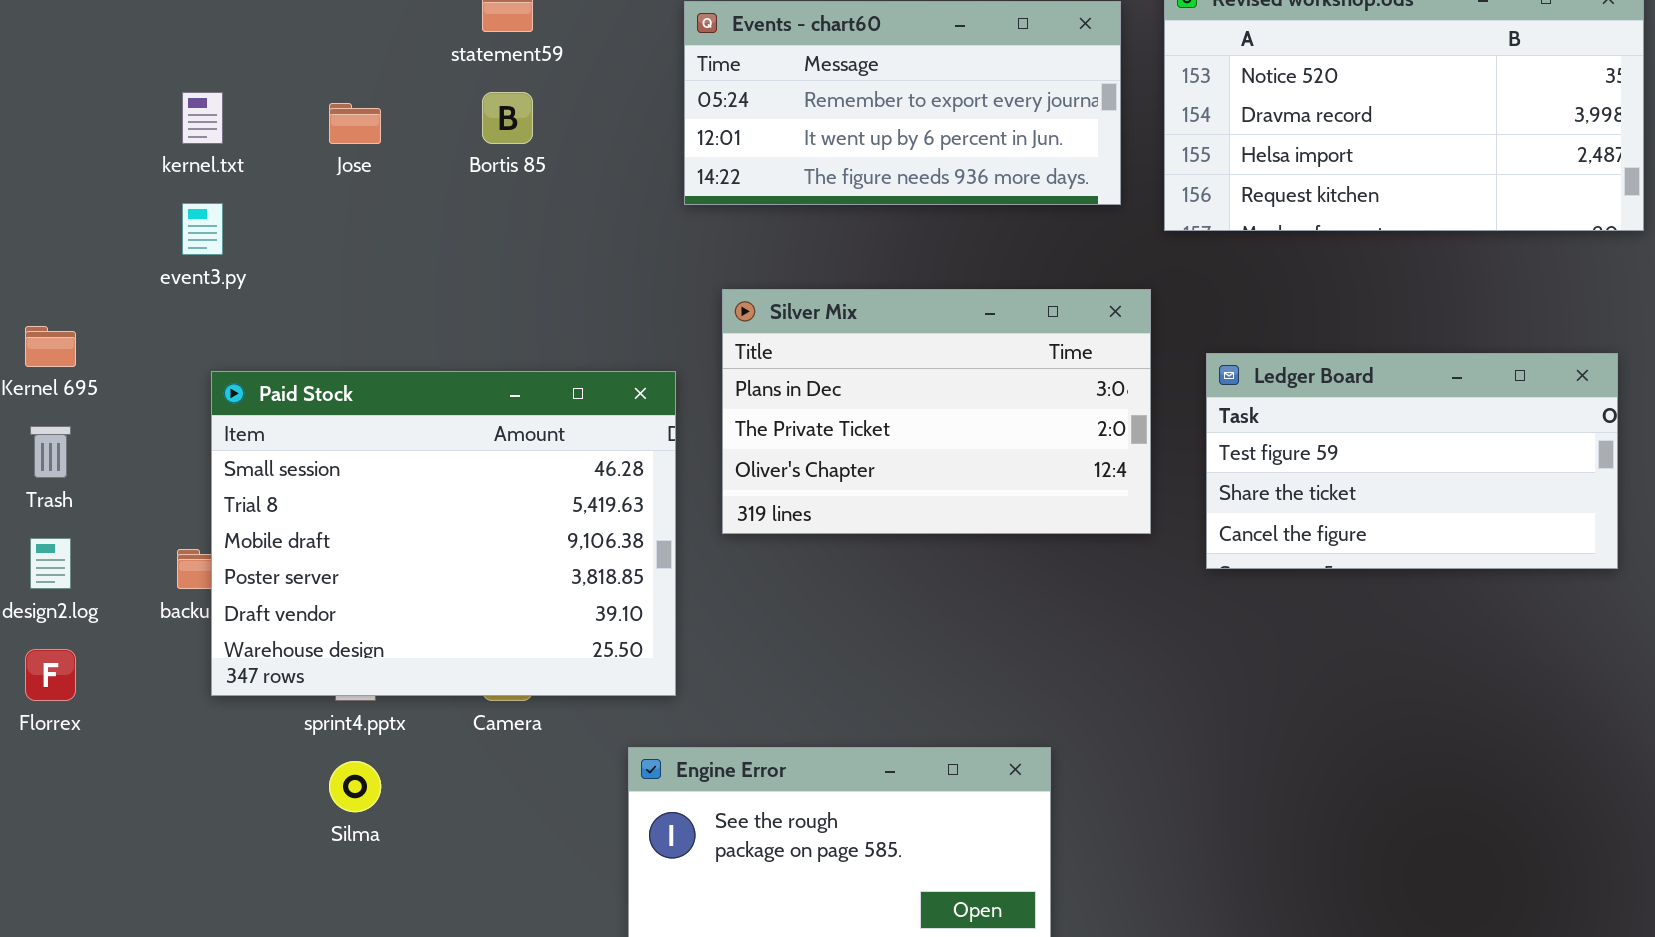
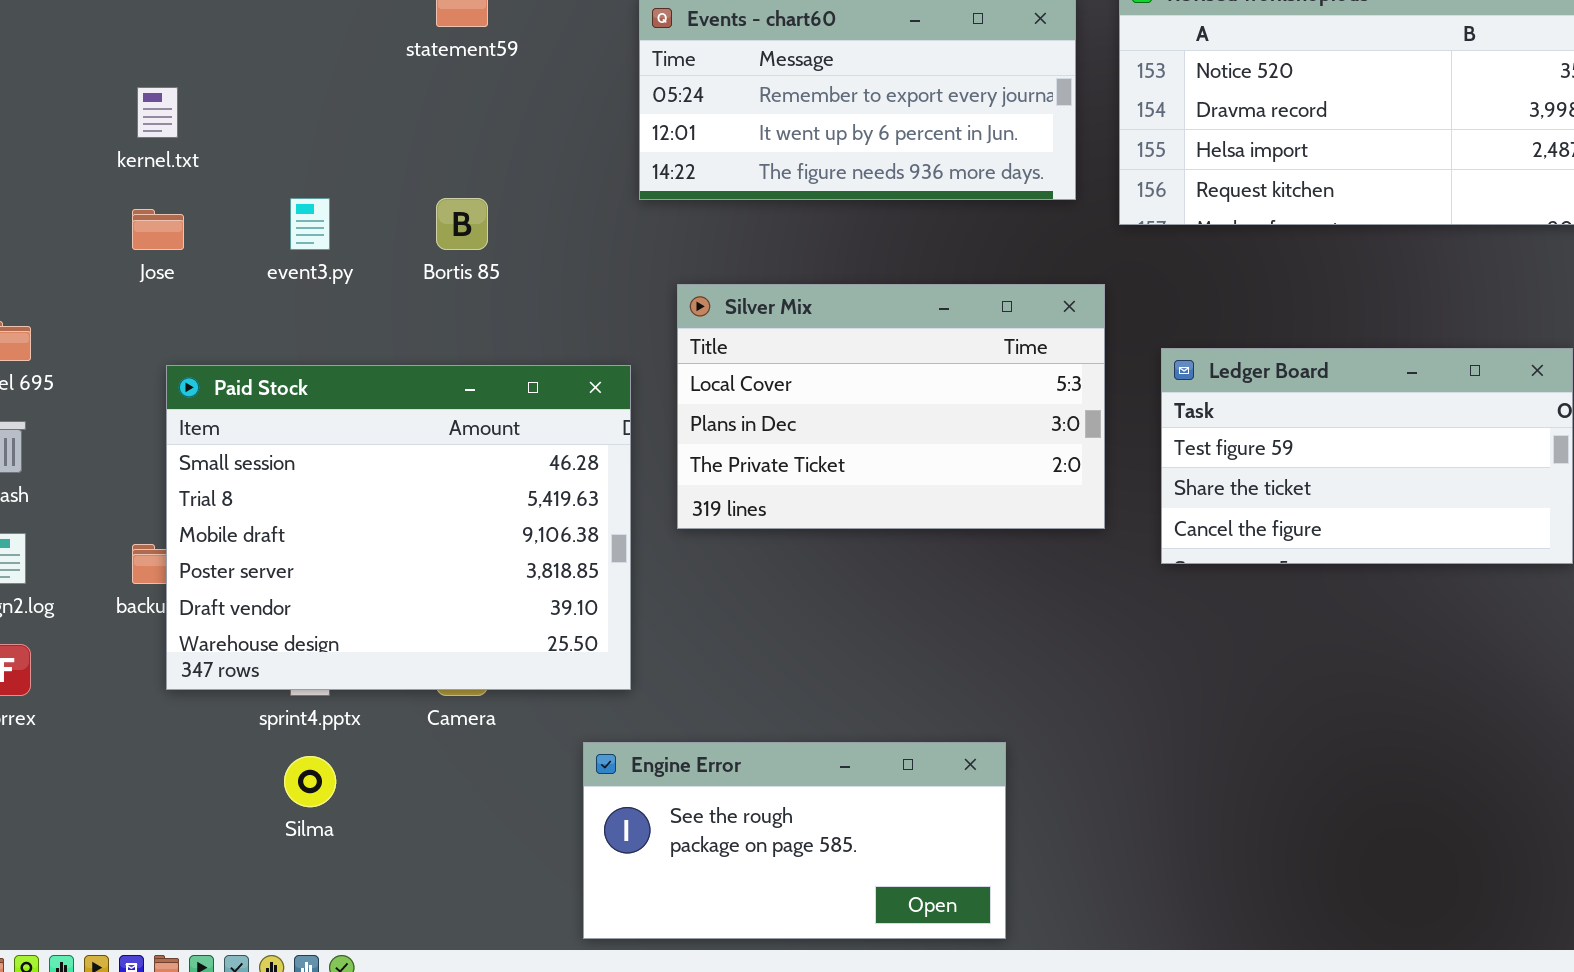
Bortis 85: [482,92,533,144] -> [436,198,488,250], moved
Jose: [329,103,381,144] -> [132,209,184,250], moved
event3.py: [182,203,223,255] -> [290,198,330,250], moved
Silver Mix: [722,289,1151,534] -> [677,284,1105,529], scrolled up 1 row

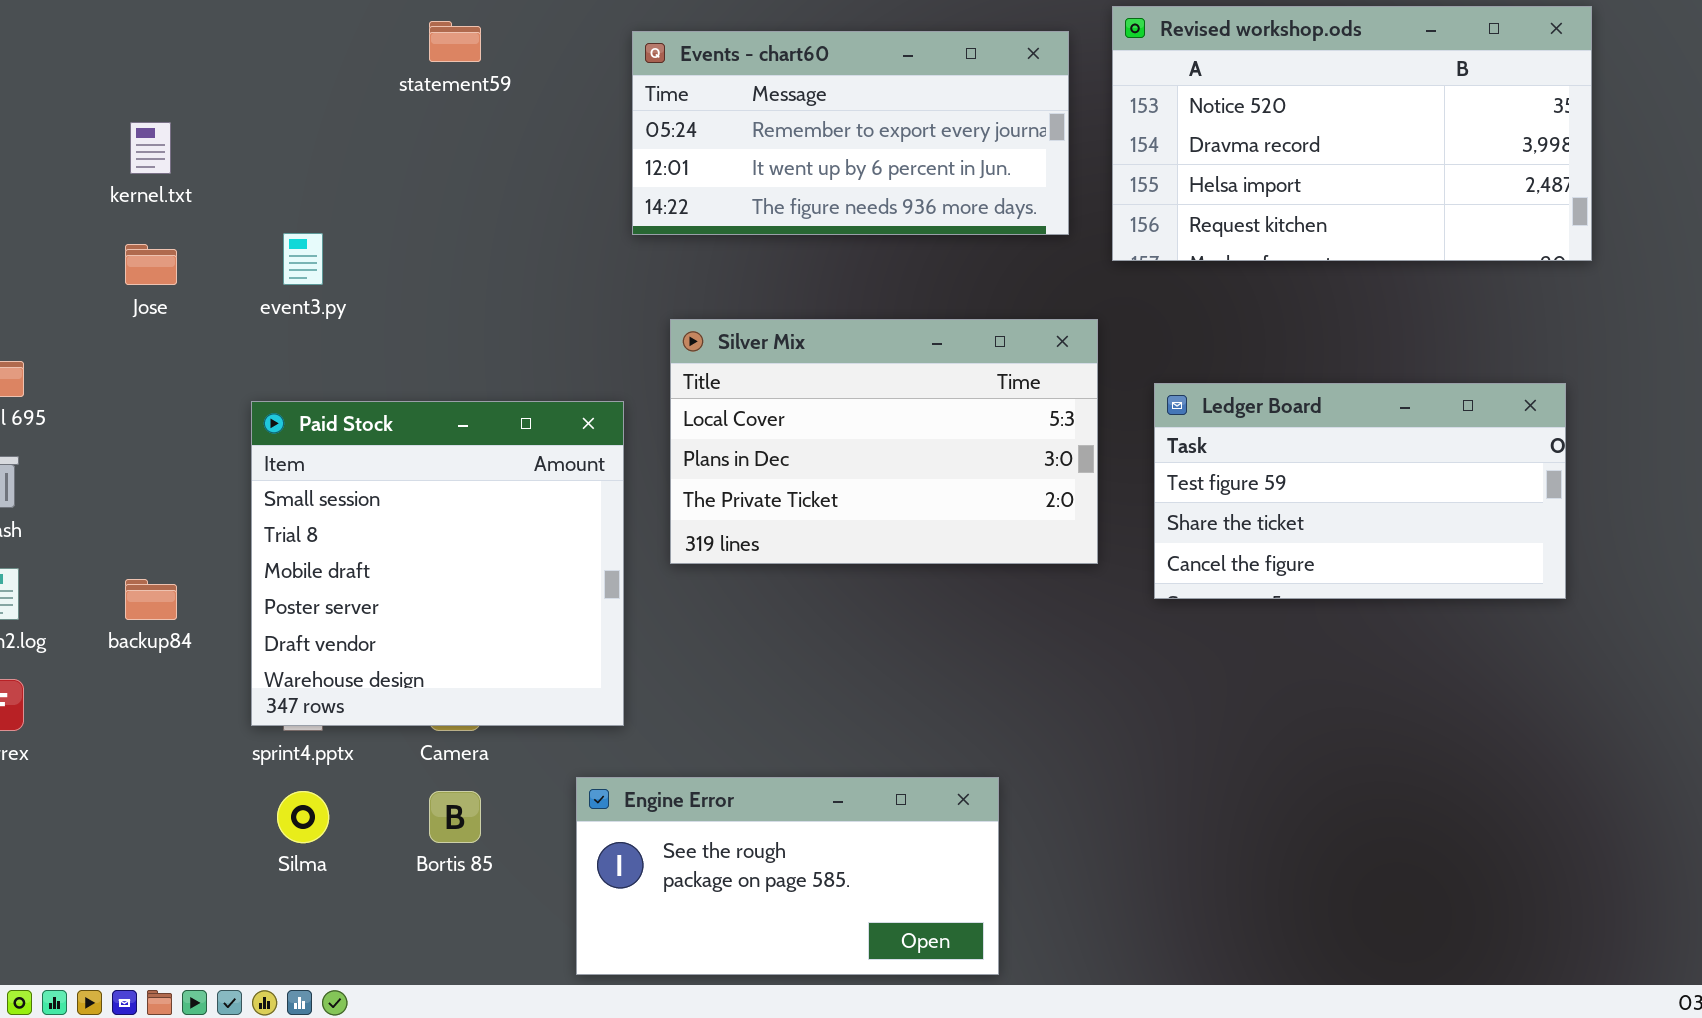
Bortis 85: [436,198,488,250] -> [429,791,481,843], moved
Paid Stock: [166,365,631,690] -> [251,401,624,726], resized

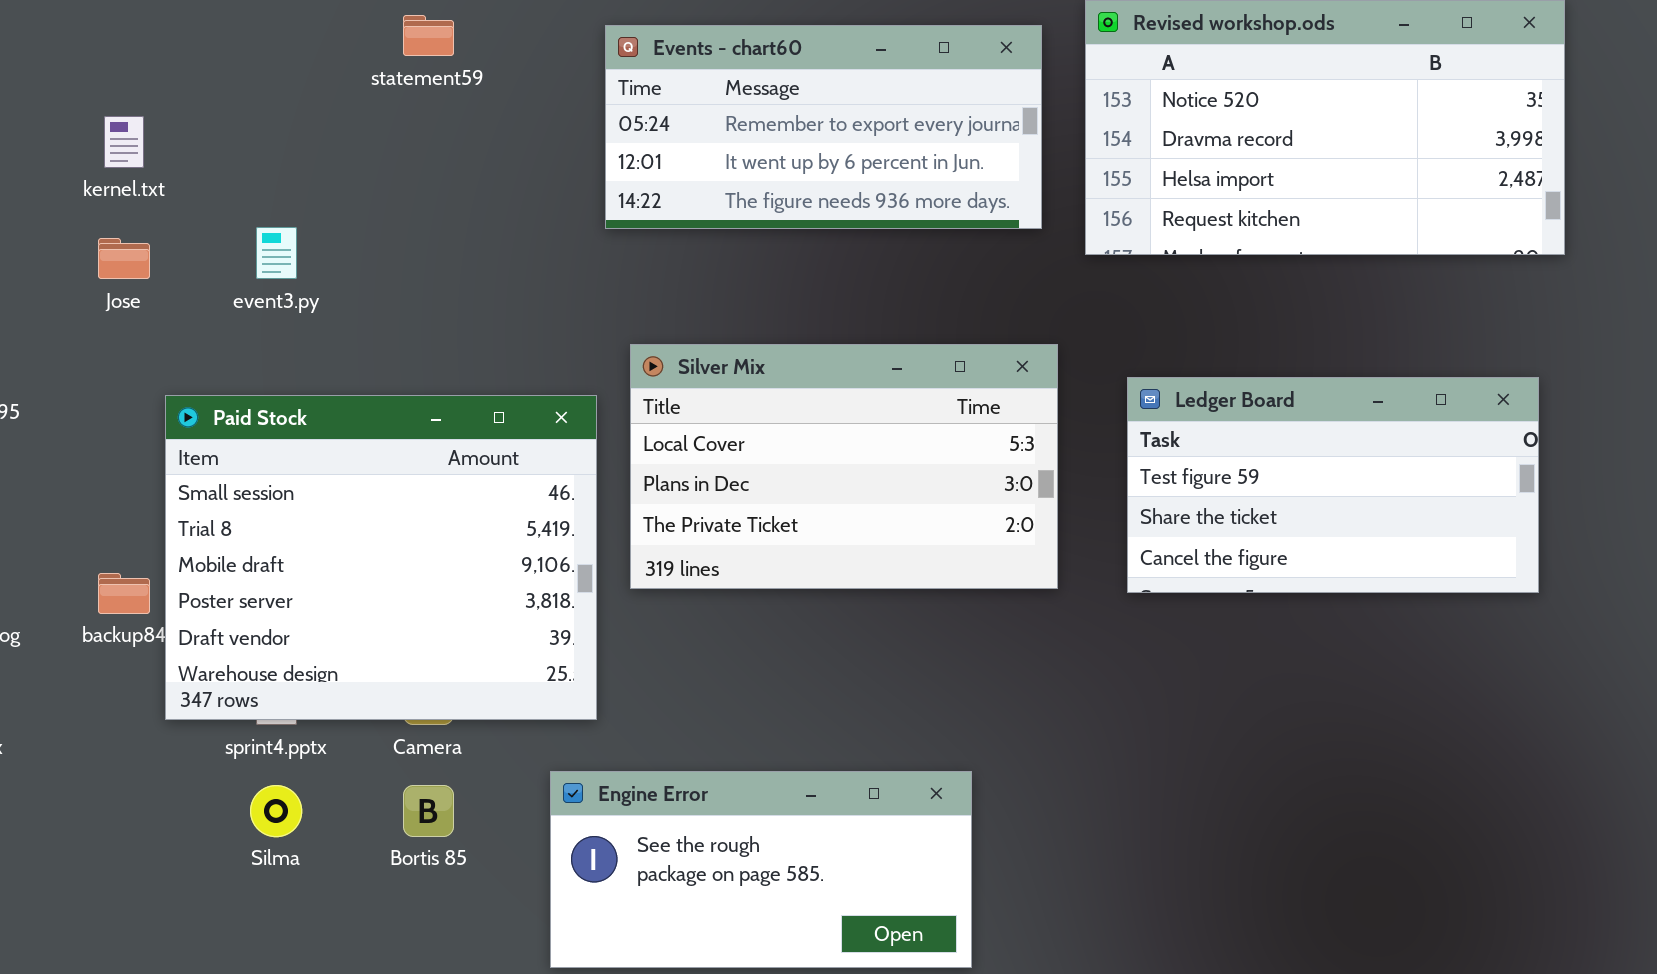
Silver Mix: [670,319,1098,564] -> [630,344,1058,589], moved
Paid Stock: [251,401,624,726] -> [165,395,597,720], resized

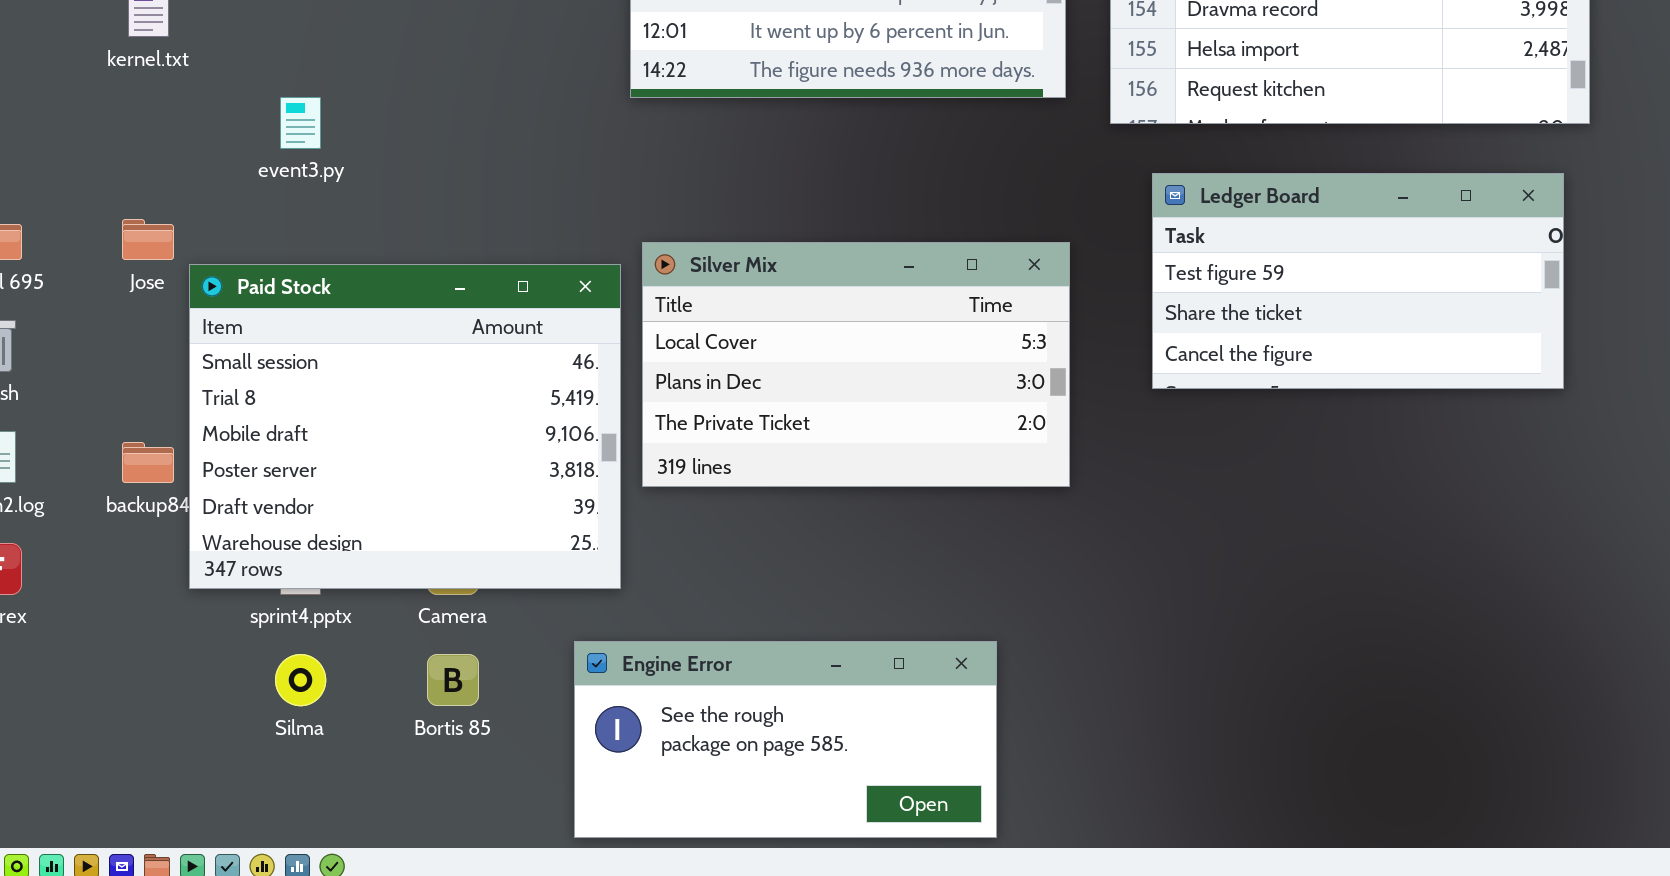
Jose: [98,238,150,279] -> [122,219,174,260], moved
Silver Mix: [630,344,1058,589] -> [642,242,1070,487], moved
Ledger Board: [1127,377,1539,593] -> [1152,173,1564,389], moved

